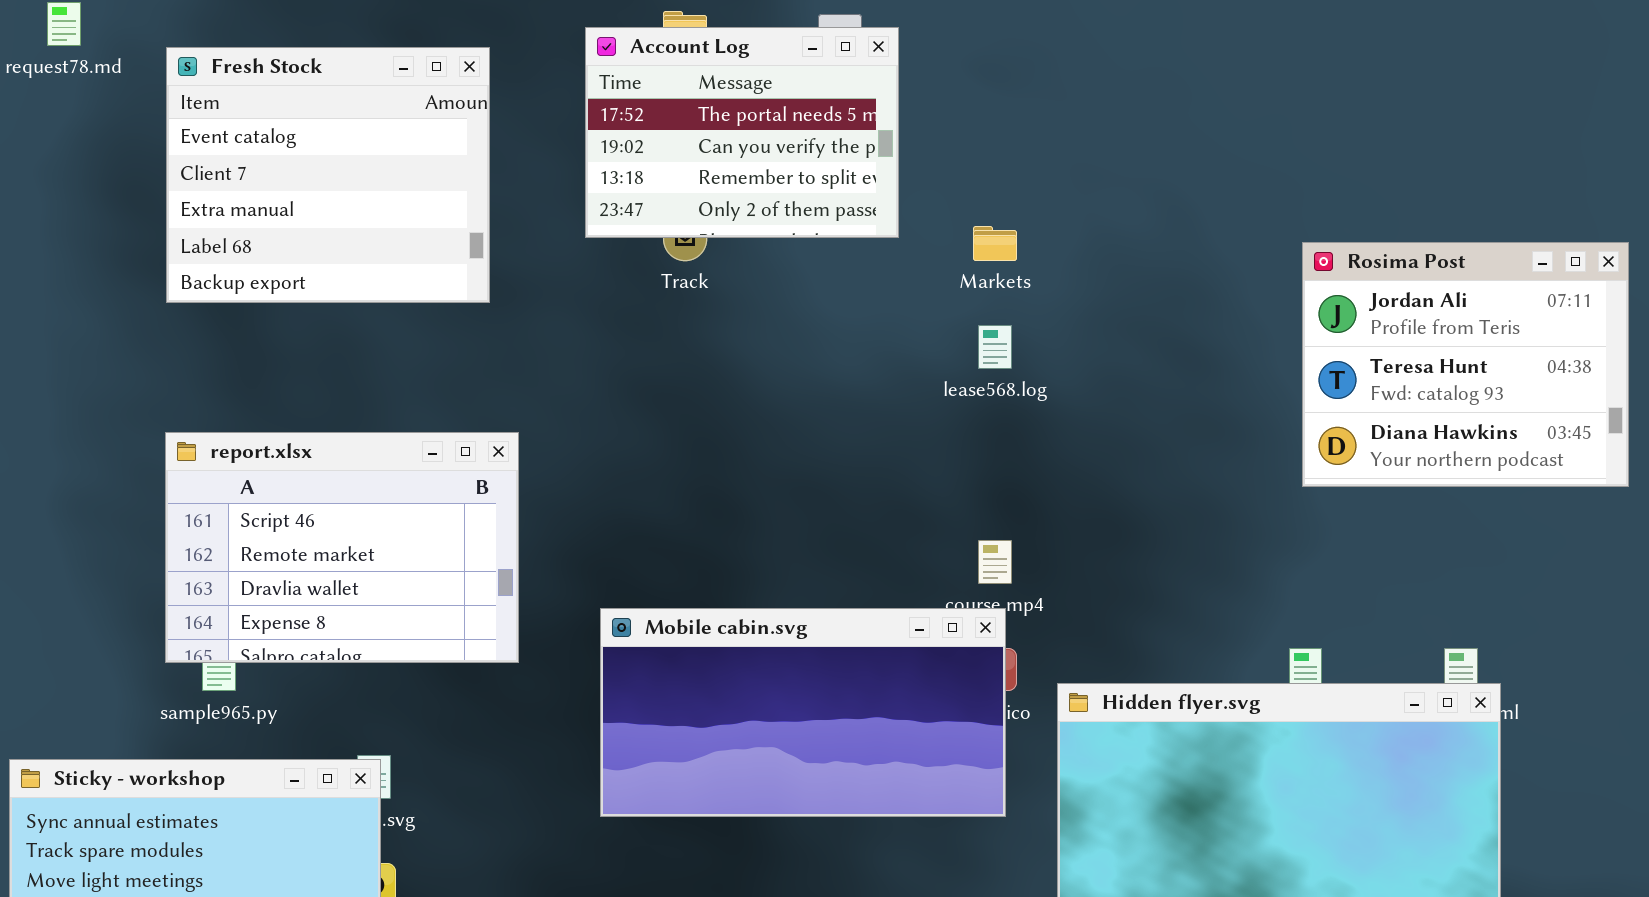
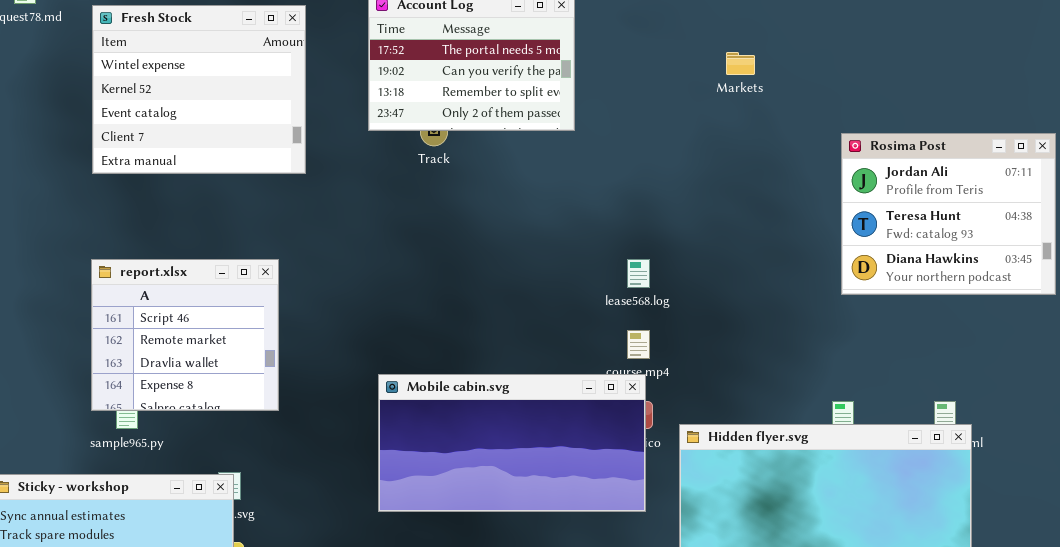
Fresh Stock: [166,47,490,303] -> [92,5,306,174], scrolled up 2 rows
Markets: [973,226,1017,261] -> [726,52,755,75], moved
lease568.log: [978,325,1012,369] -> [627,259,650,288], moved
report.xlsx: [165,432,519,663] -> [91,259,279,411], resized

